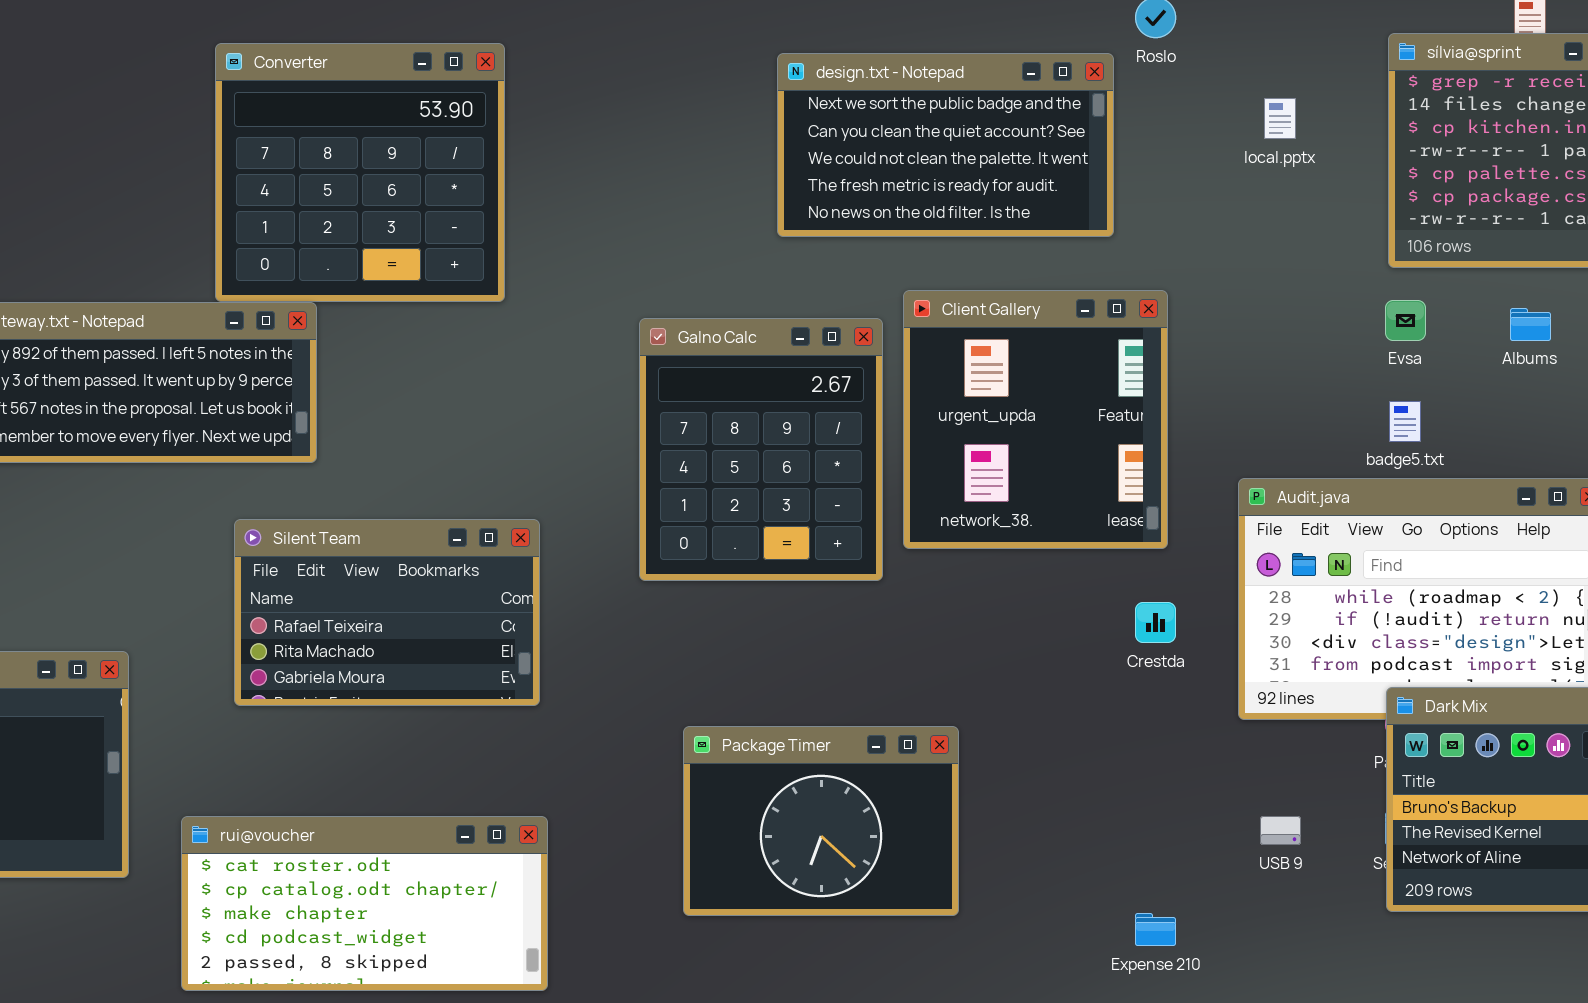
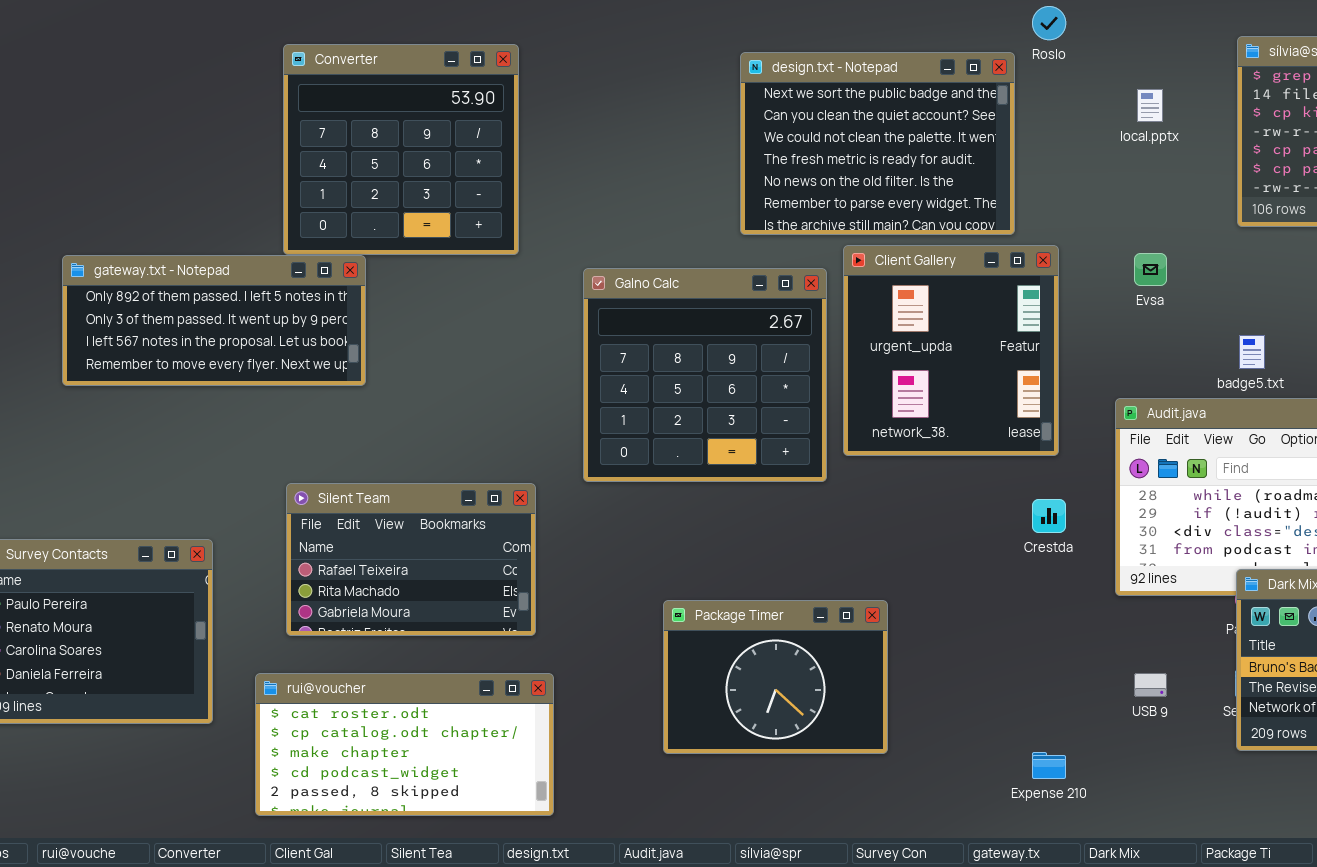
design.txt - Notepad: [777,53,1114,237] -> [740,52,1015,235], resized
Evsa: [1385,300,1426,341] -> [1134,253,1167,286], moved
Galno Calc: [639,318,883,581] -> [583,268,827,482], resized
Silent Team: [234,519,540,706] -> [286,483,536,636], moved

